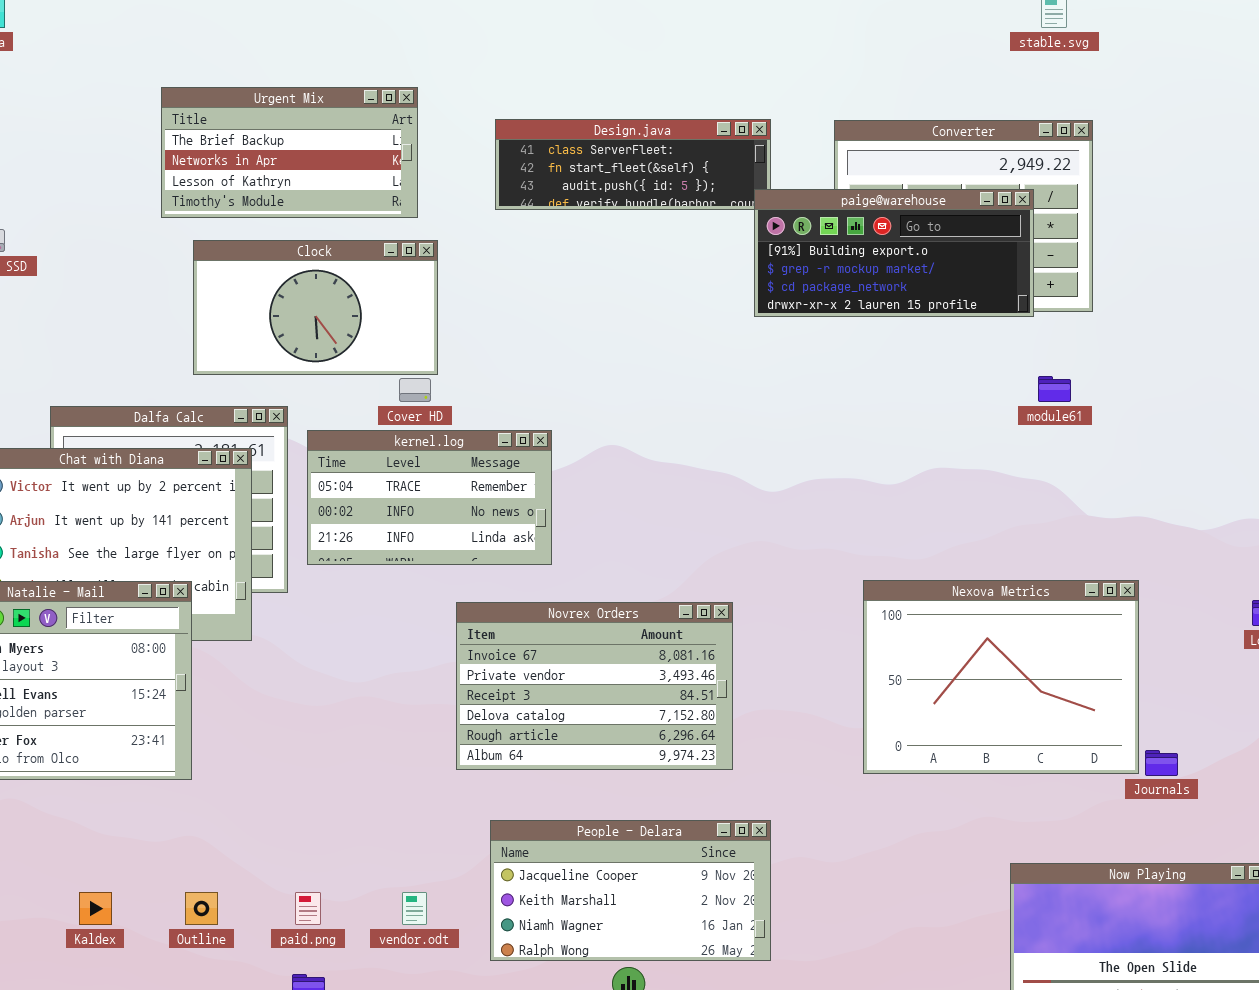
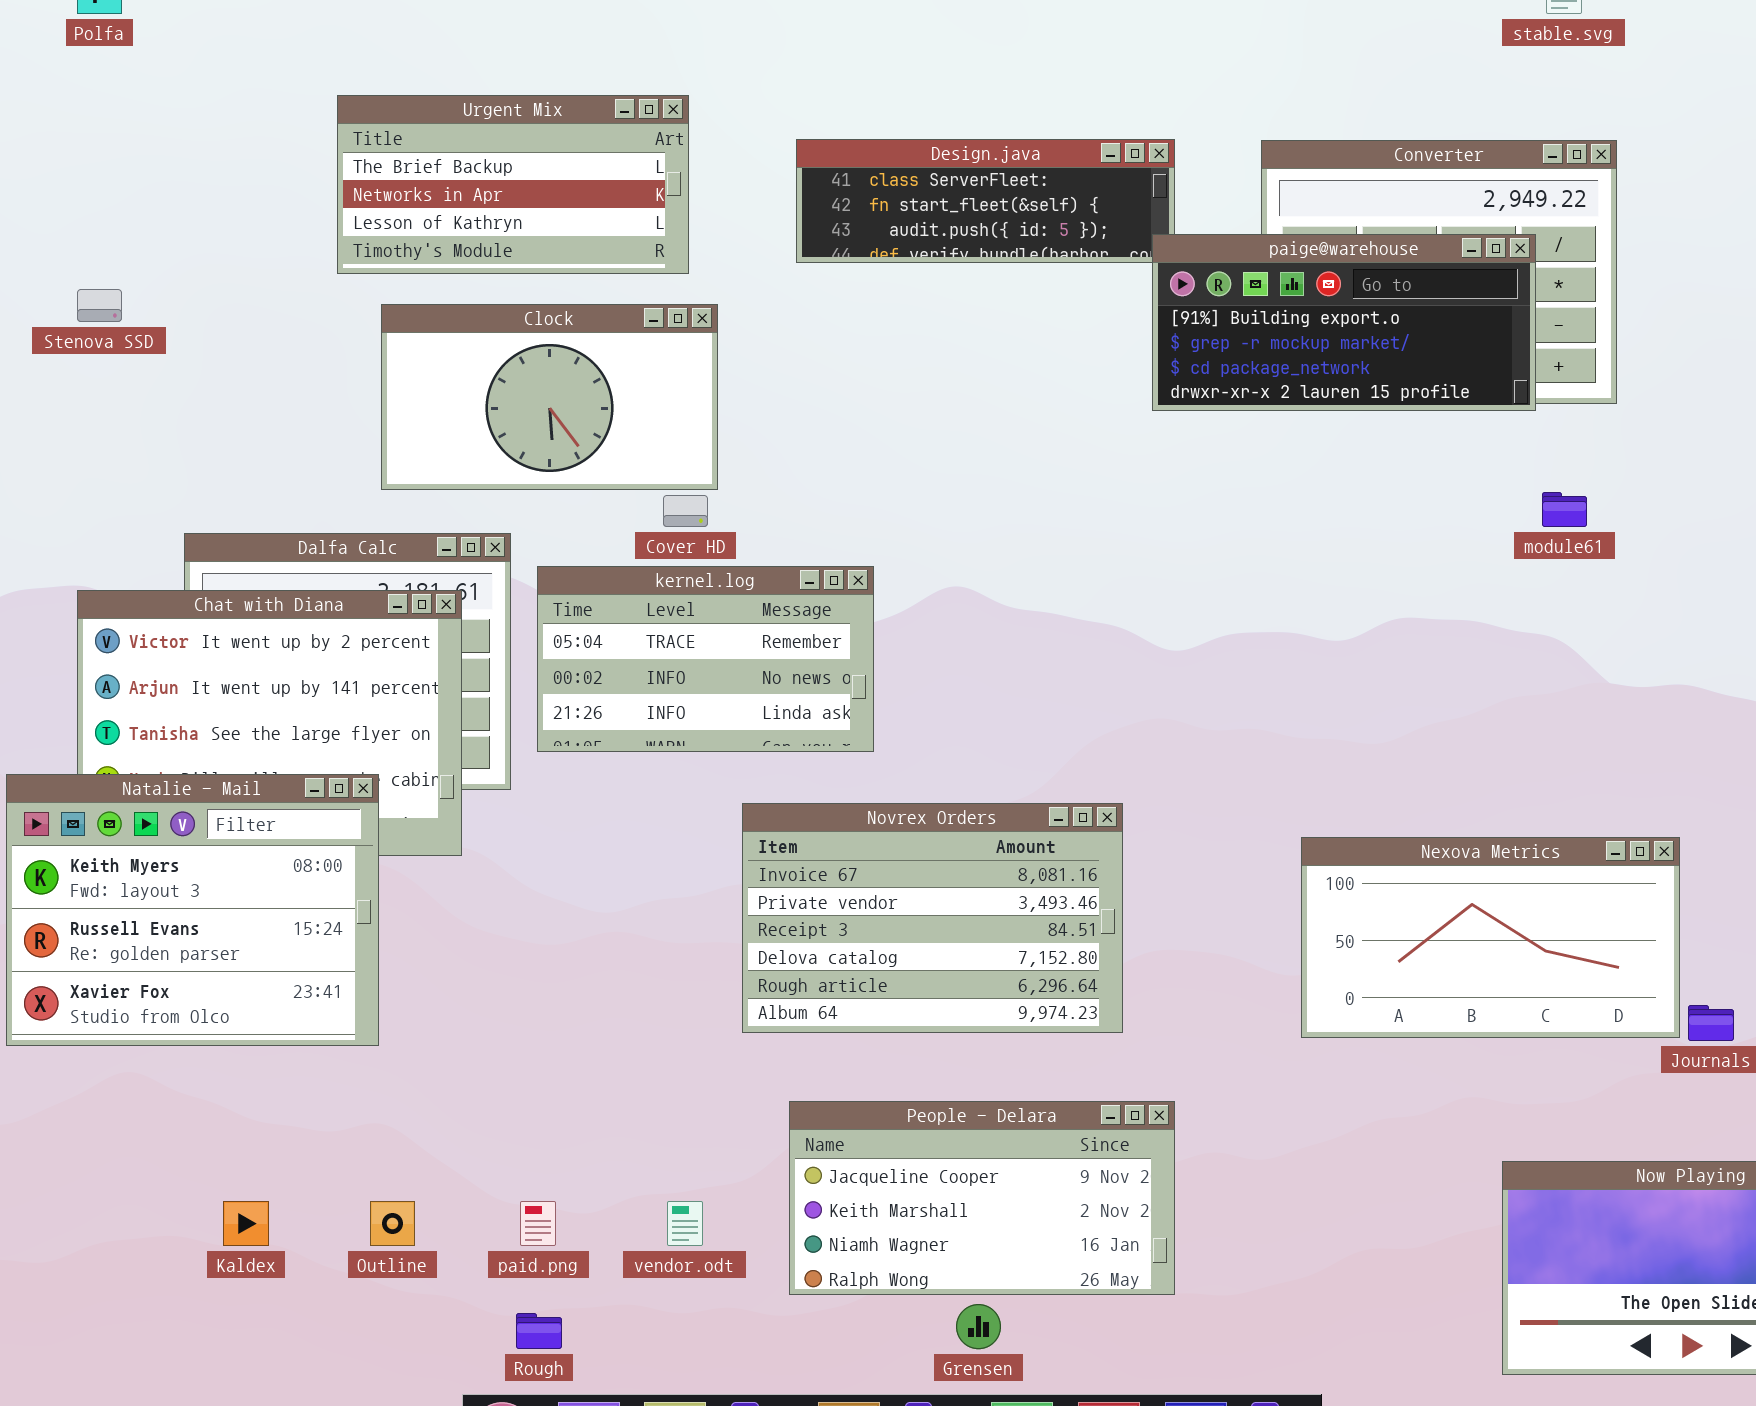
Nexova Metrics: [863,580,1139,774] -> [1301,837,1680,1038], resized

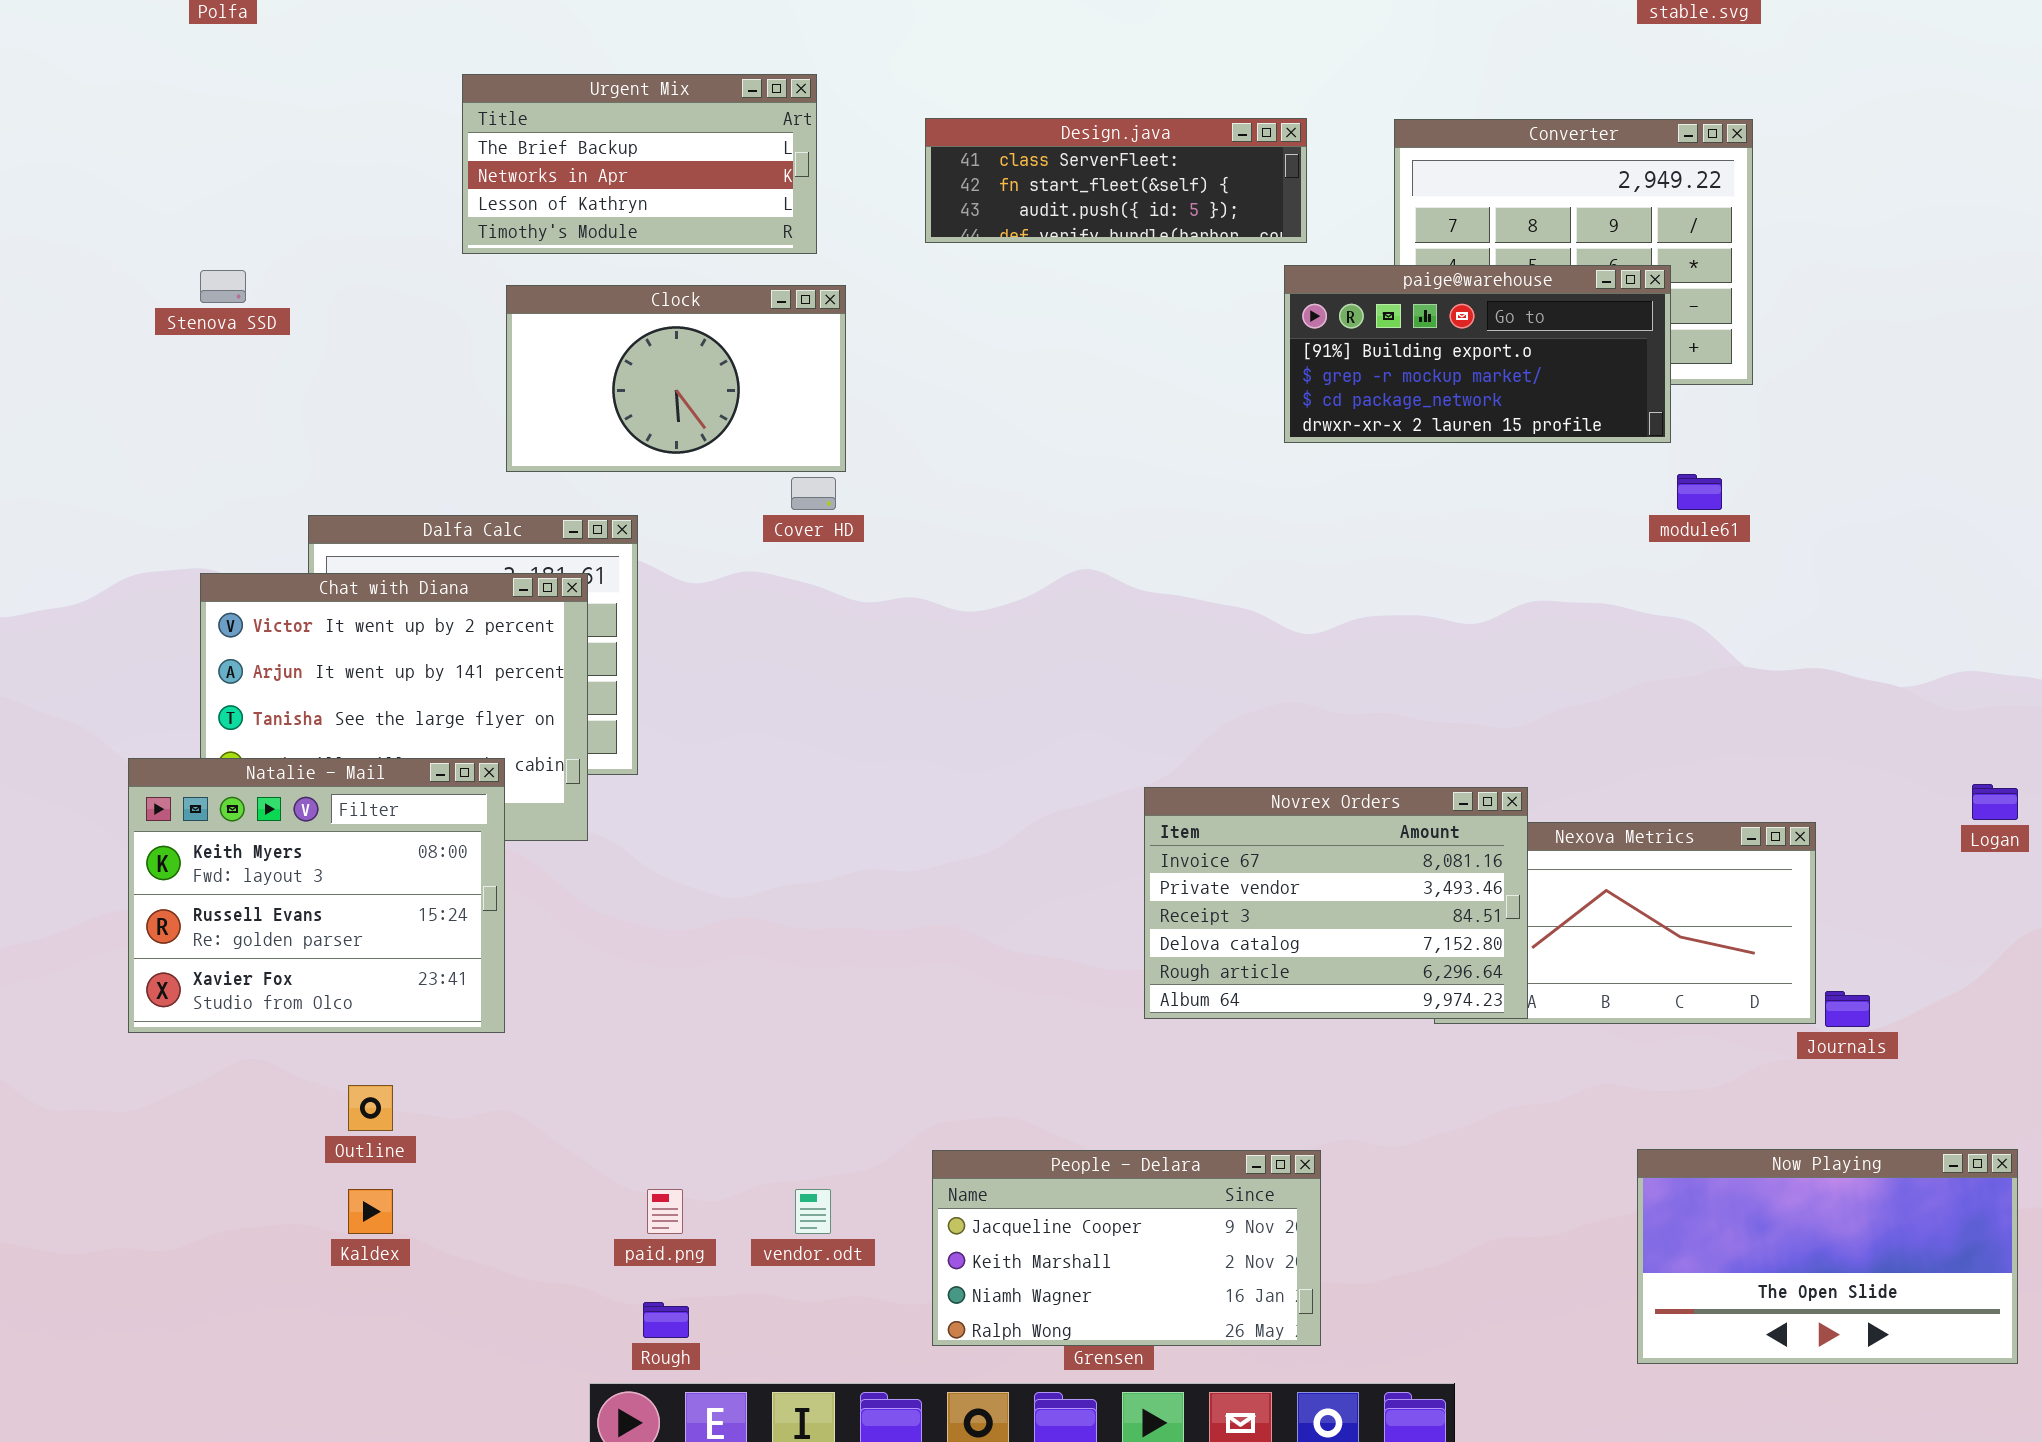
paige@warehouse: [1152,234,1536,411] -> [1284,265,1671,443], moved
kernel.log: [537,566,874,752] -> none, closed
Novrex Orders: [742,803,1123,1033] -> [1144,787,1528,1019], moved
People - Delara: [789,1101,1175,1295] -> [932,1150,1321,1346], moved
Outline: [370,1201,415,1246] -> [348,1085,393,1131], moved

